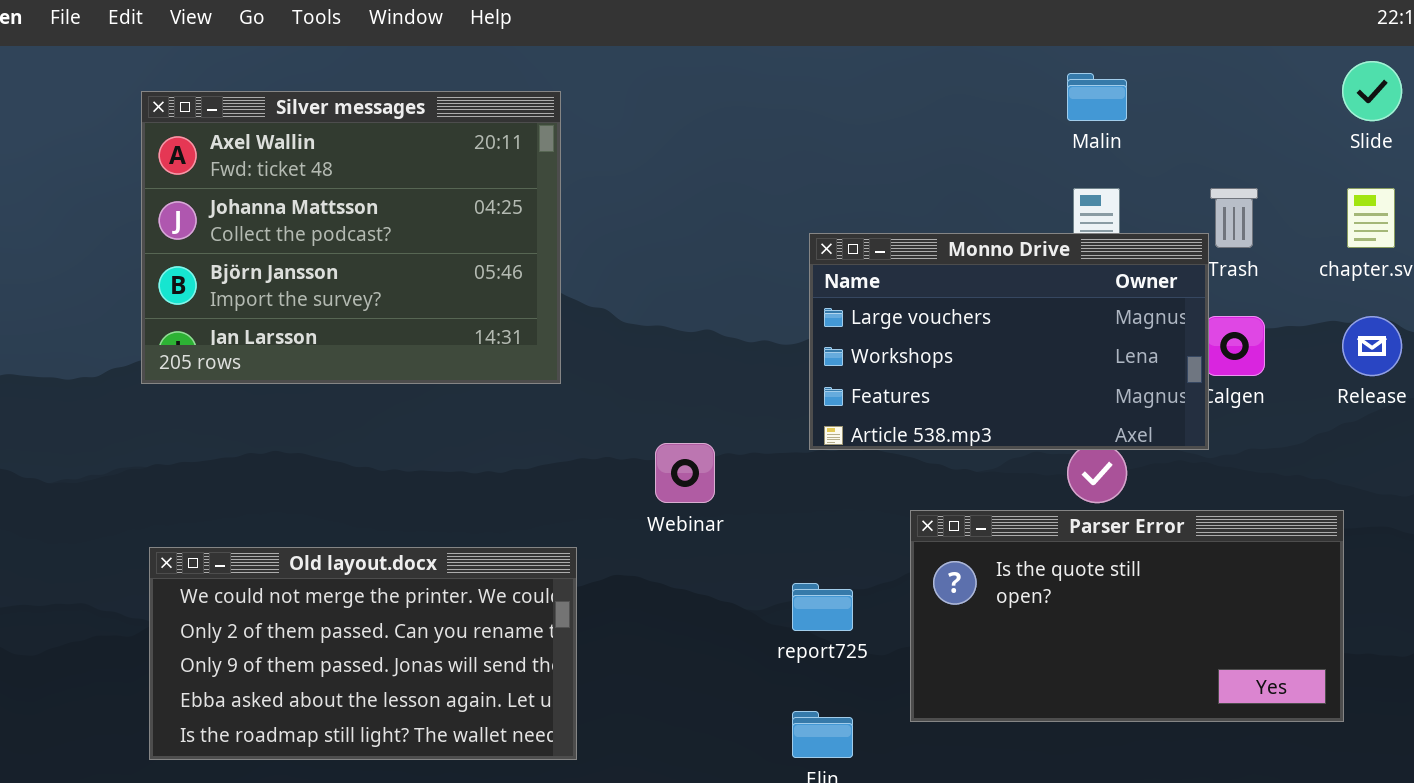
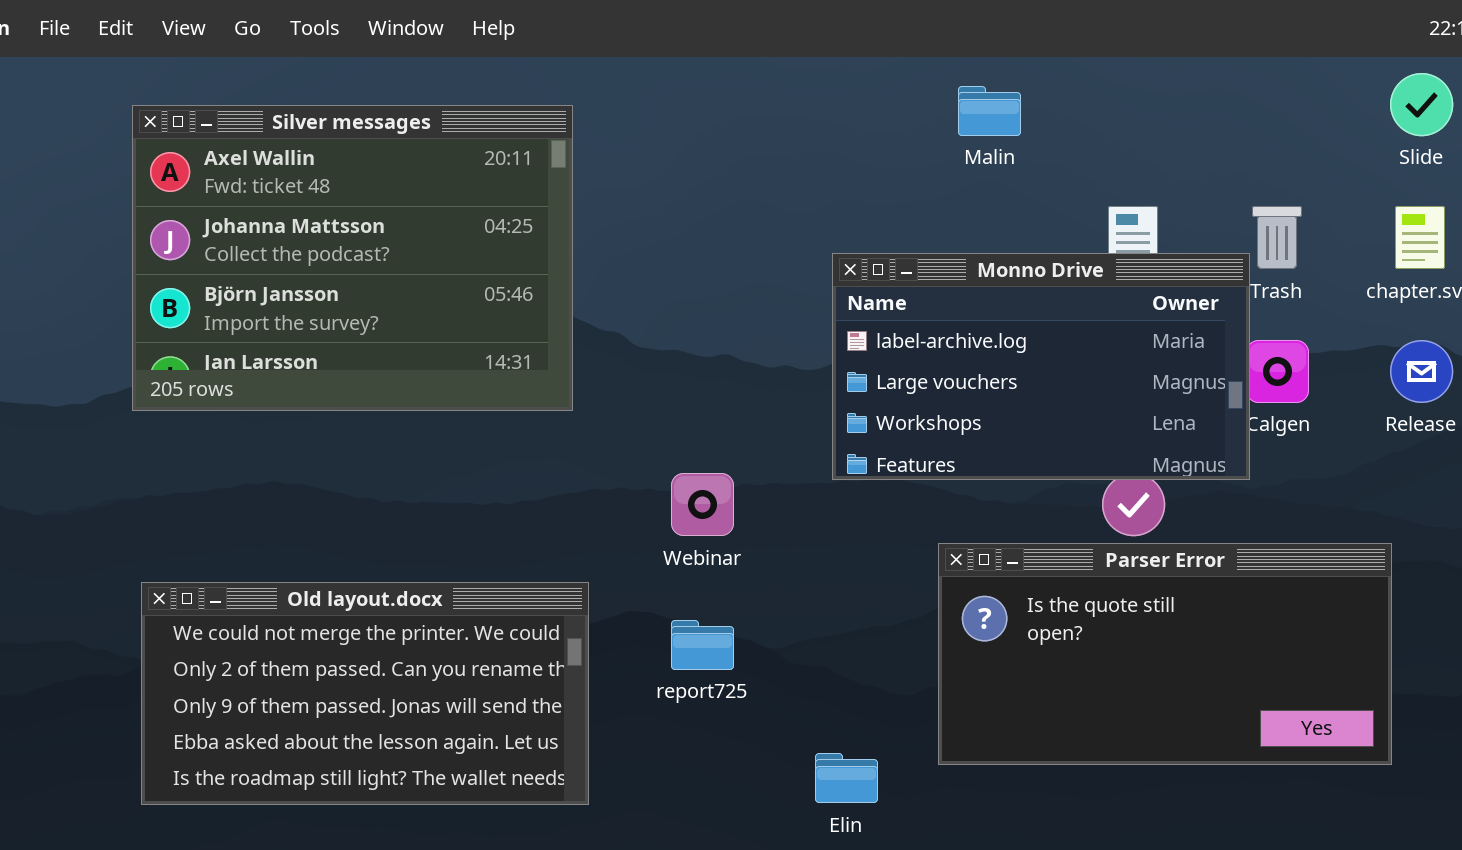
Malin: [1067,73,1127,121] -> [958,86,1021,136], moved
Monno Drive: [809,233,1209,450] -> [832,253,1250,480], scrolled up 1 row
report725: [792,583,853,631] -> [671,620,734,670], moved

